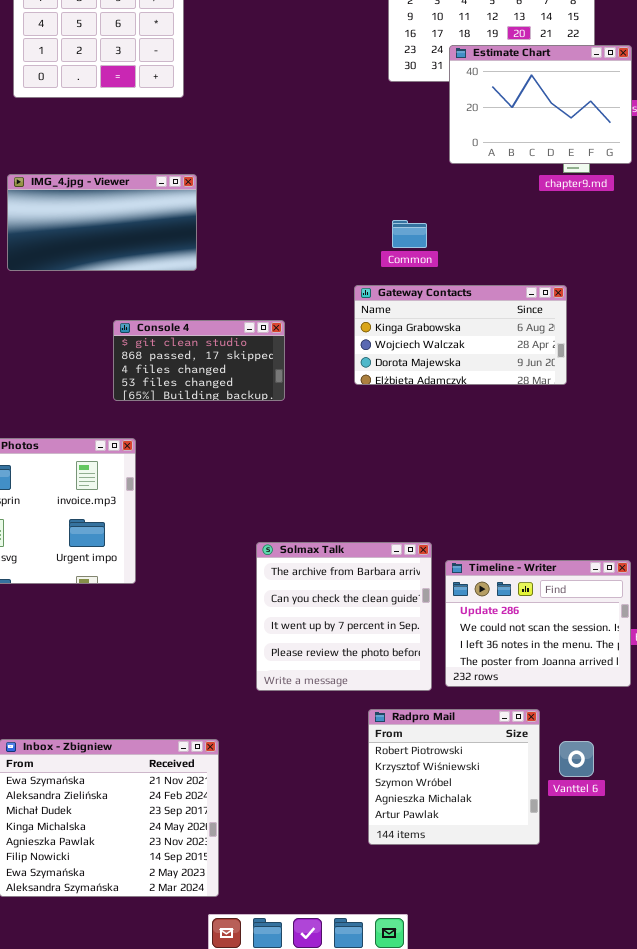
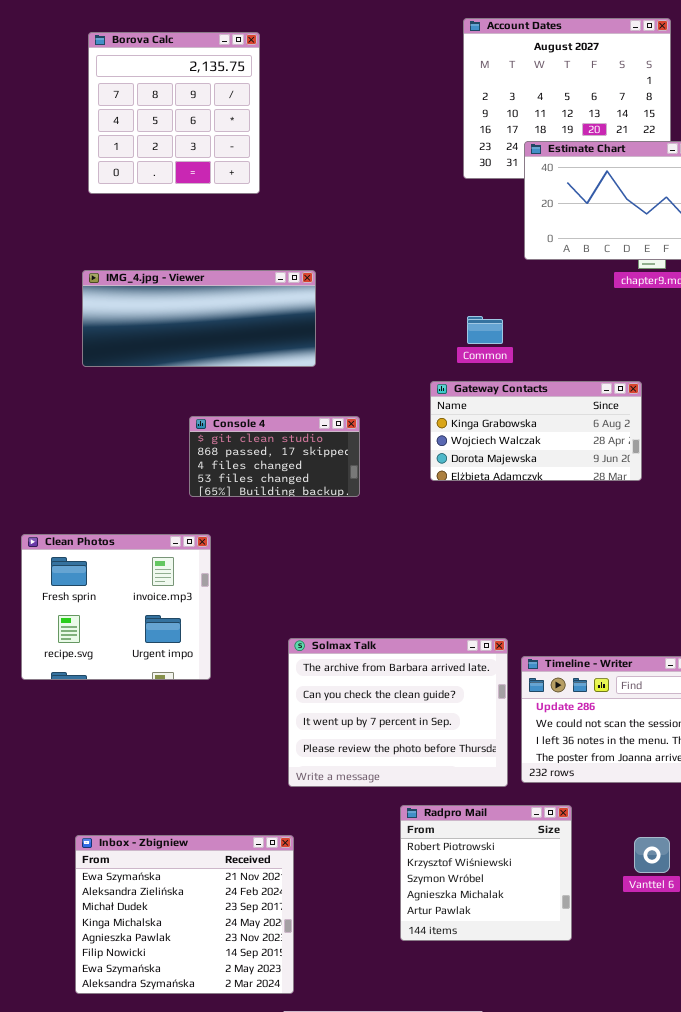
IMG_4.jpg - Viewer: [7,174,197,271] -> [82,270,316,367], resized
Solmax Talk: [256,542,432,691] -> [288,638,508,787], resized
Radpro Mail: [368,709,540,845] -> [400,805,572,941], moved

